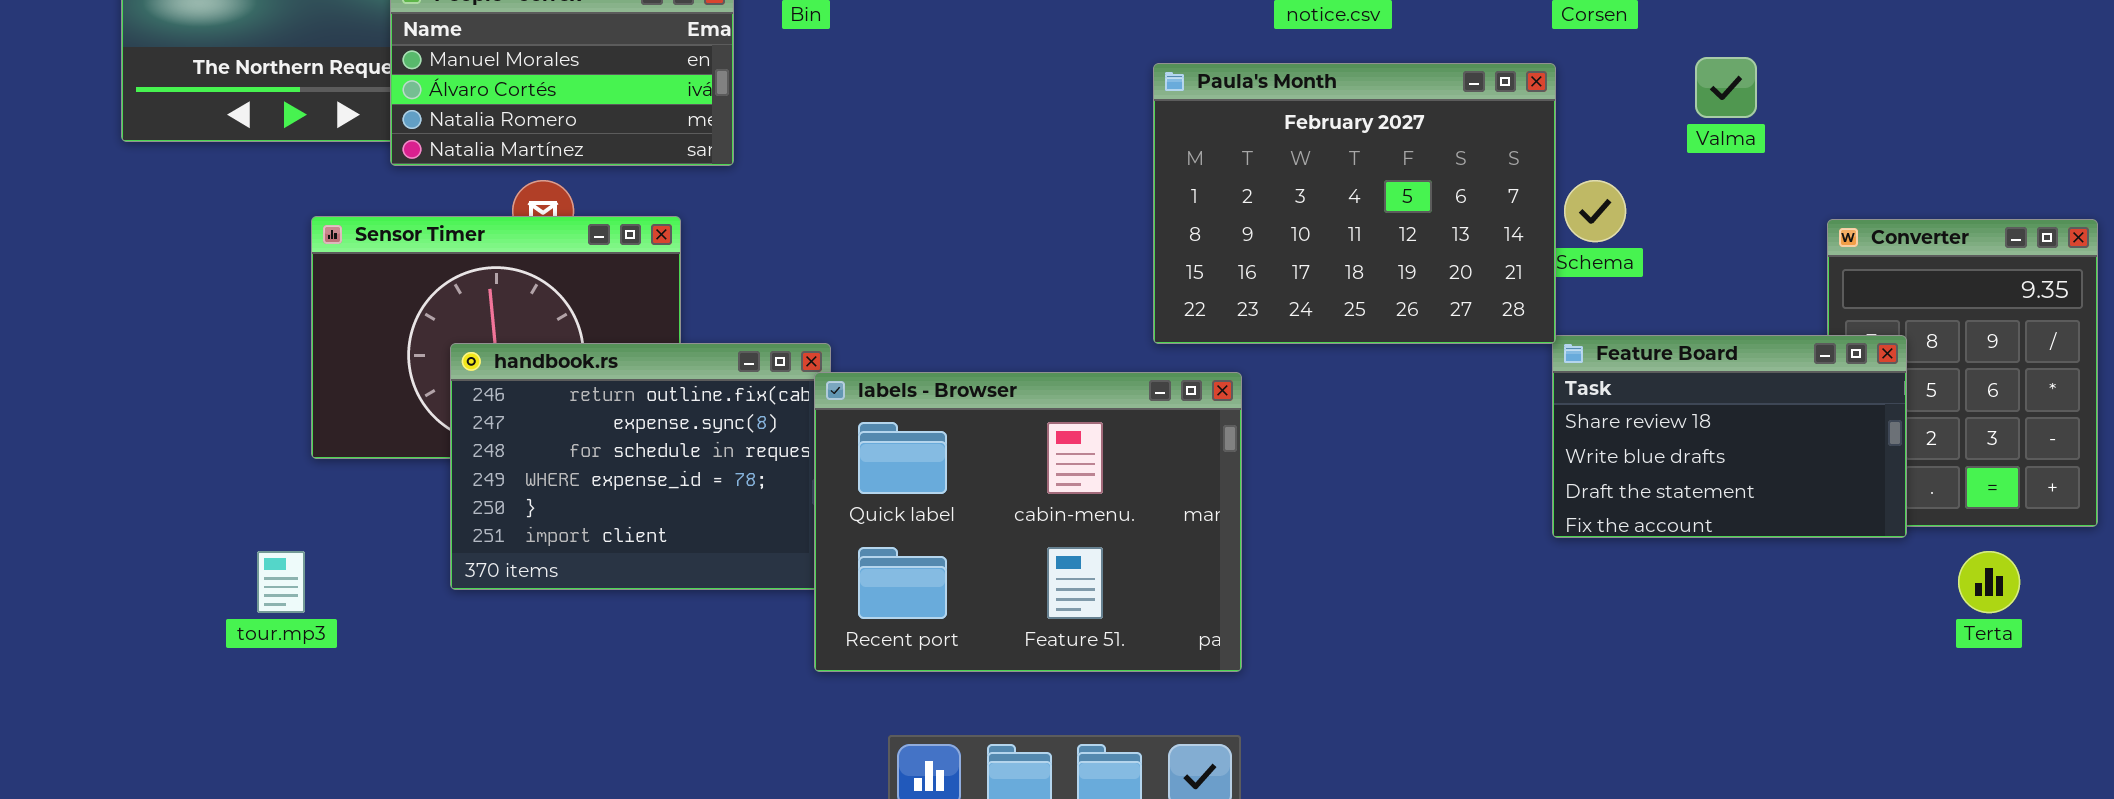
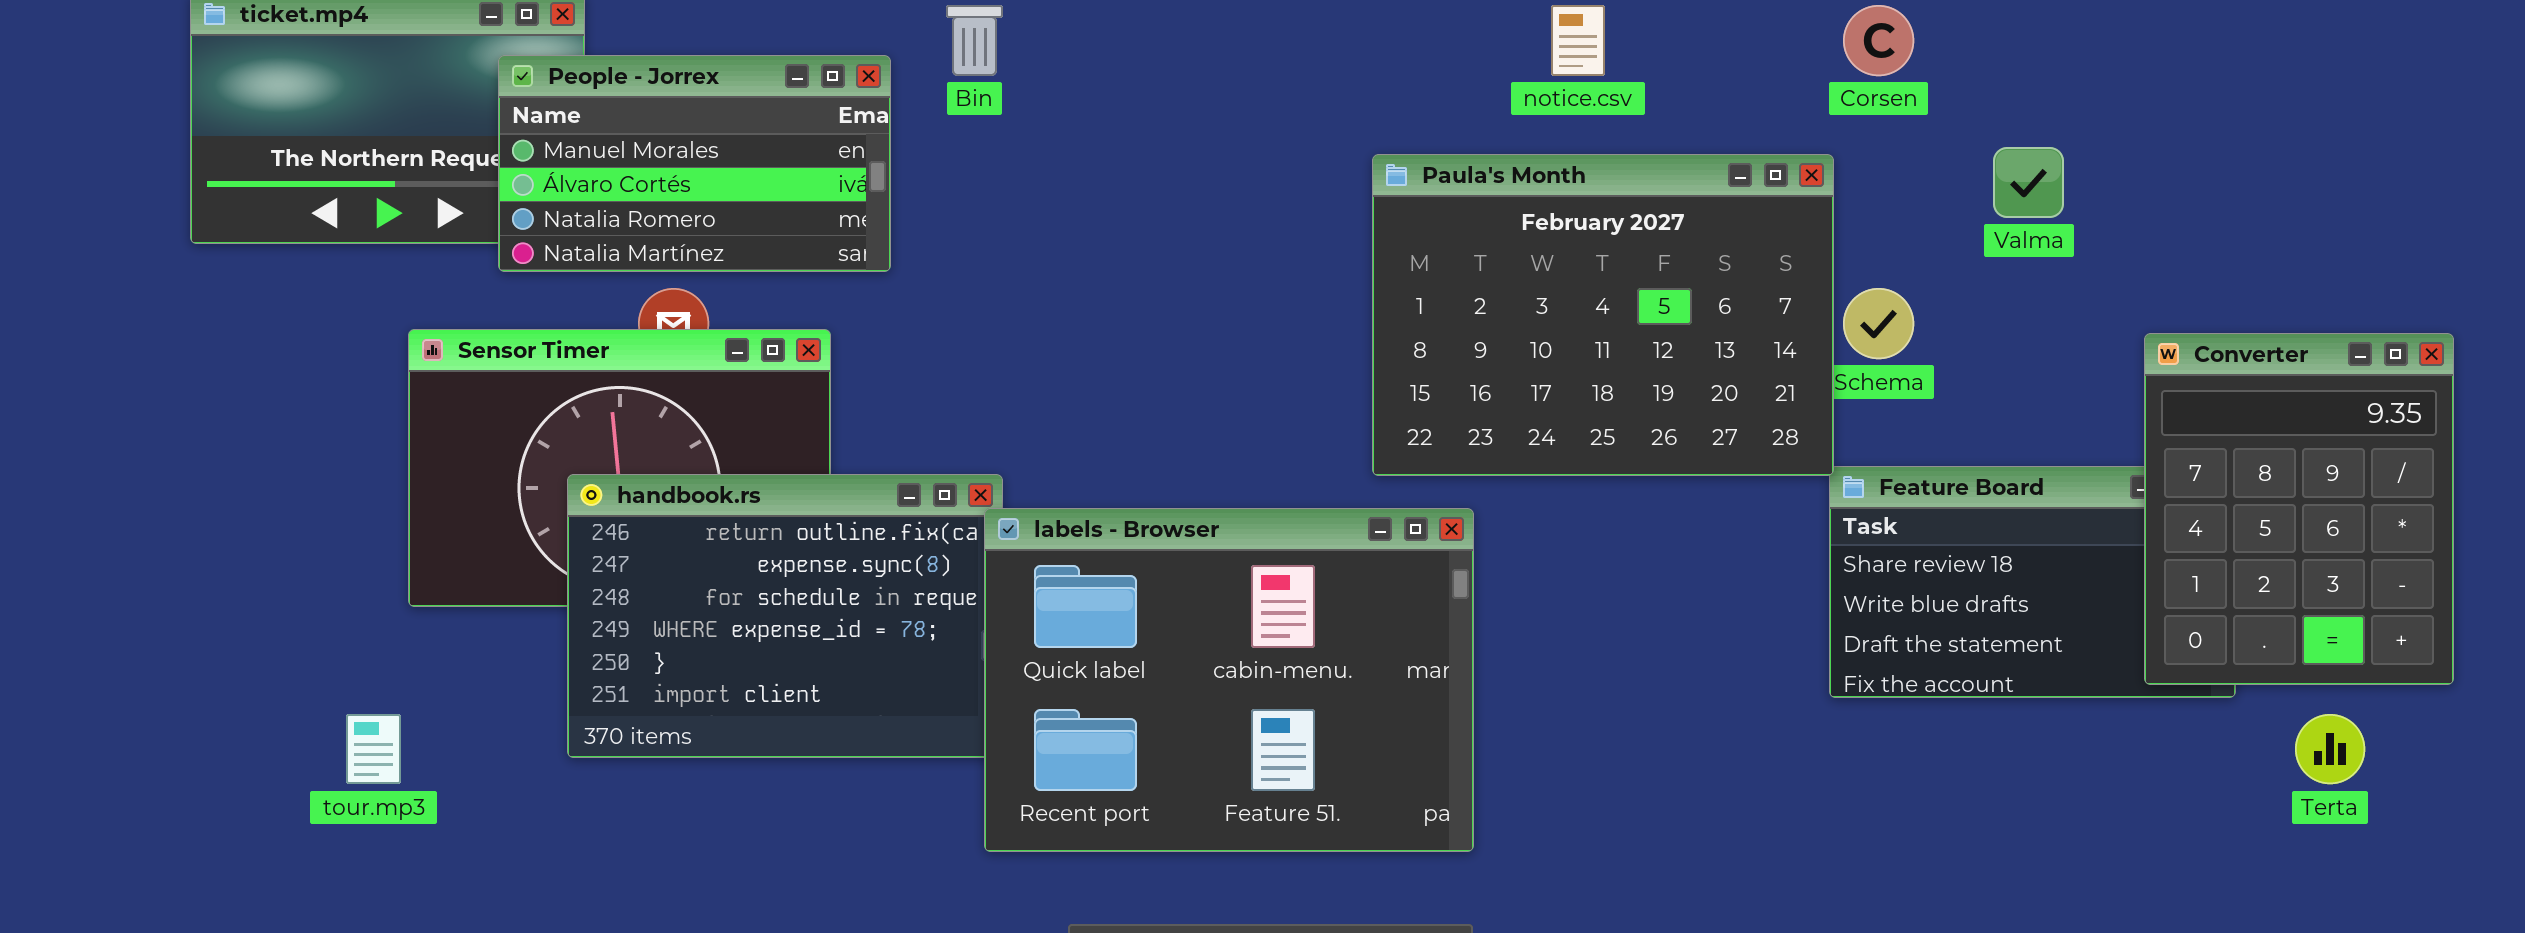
Converter: [1827,219,2098,527] -> [2144,333,2454,685], raised

